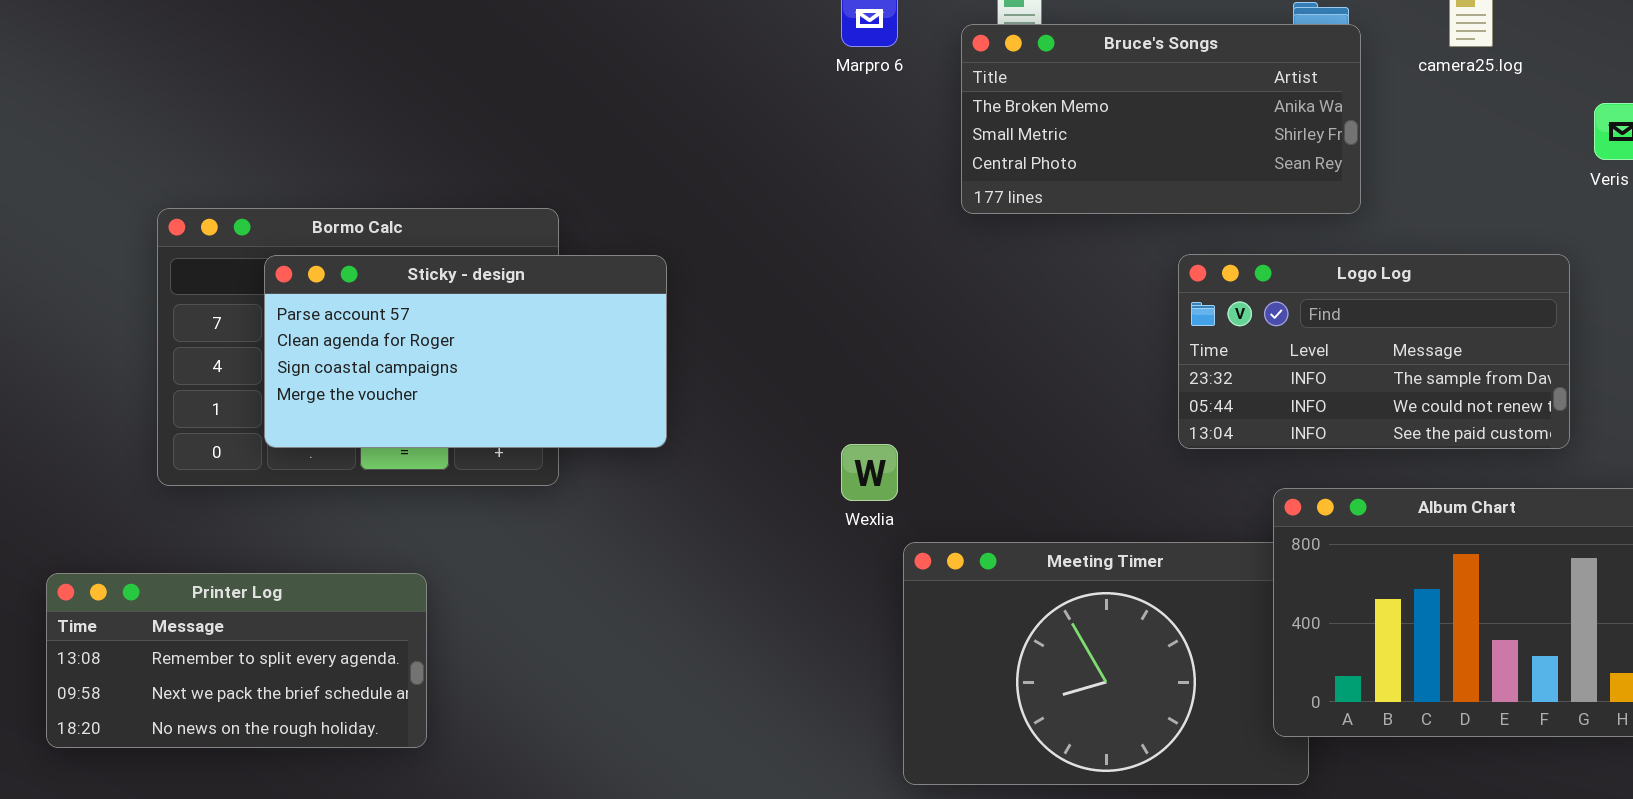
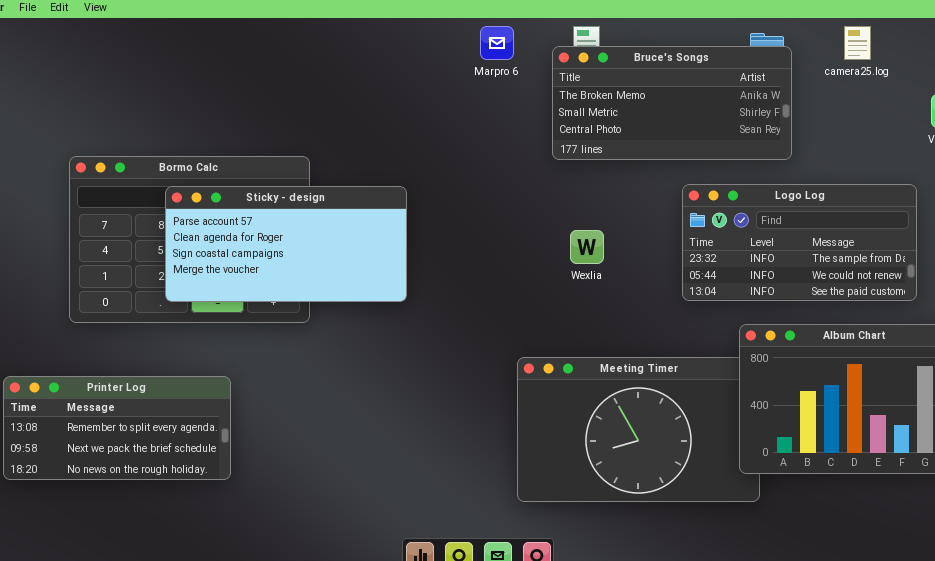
Sticky - design: [264,255,667,448] -> [165,186,407,302], moved
Wexlia: [841,444,898,501] -> [570,230,604,264], moved

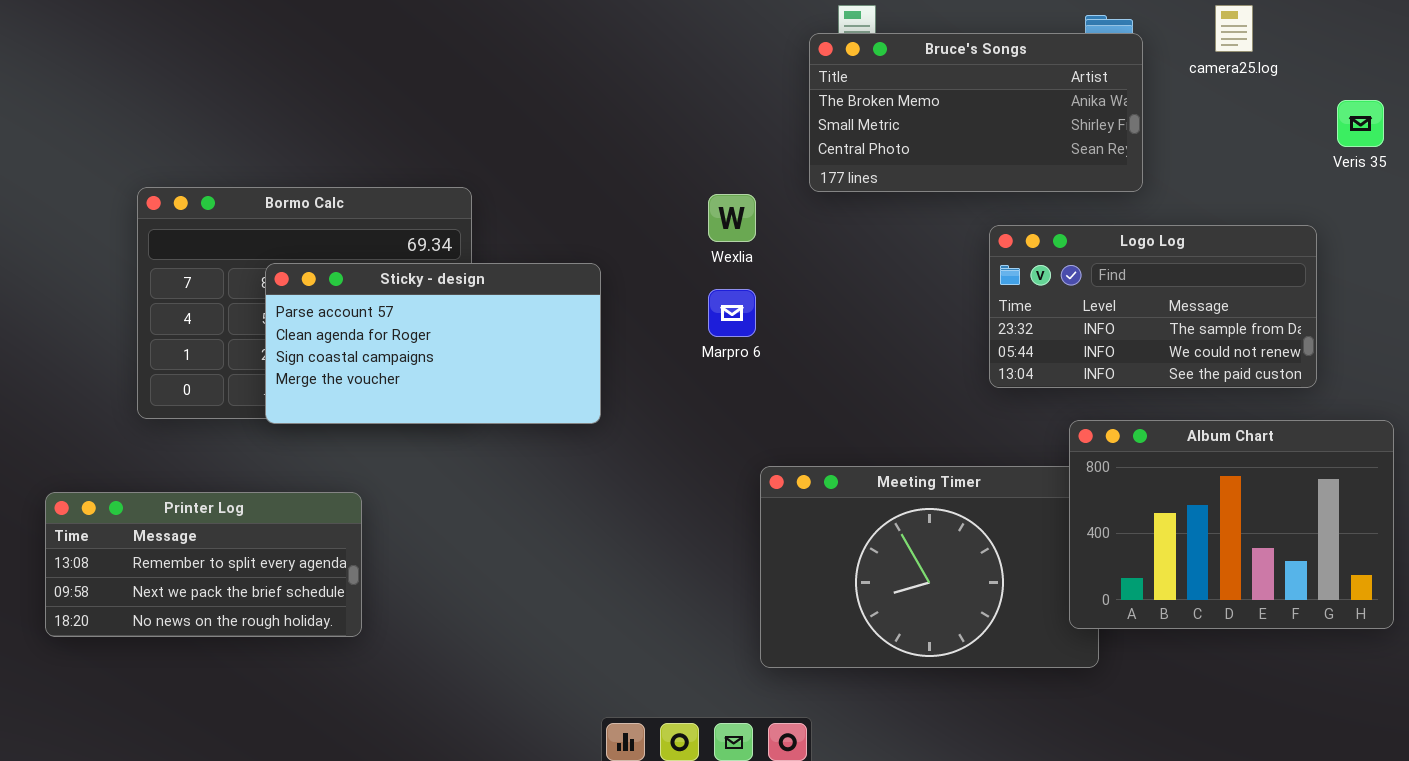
Marpro 6: [480,26,514,60] -> [708,289,756,337], moved
Sticky - design: [165,186,407,302] -> [265,263,601,424], moved
Wexlia: [570,230,604,264] -> [708,194,756,242], moved

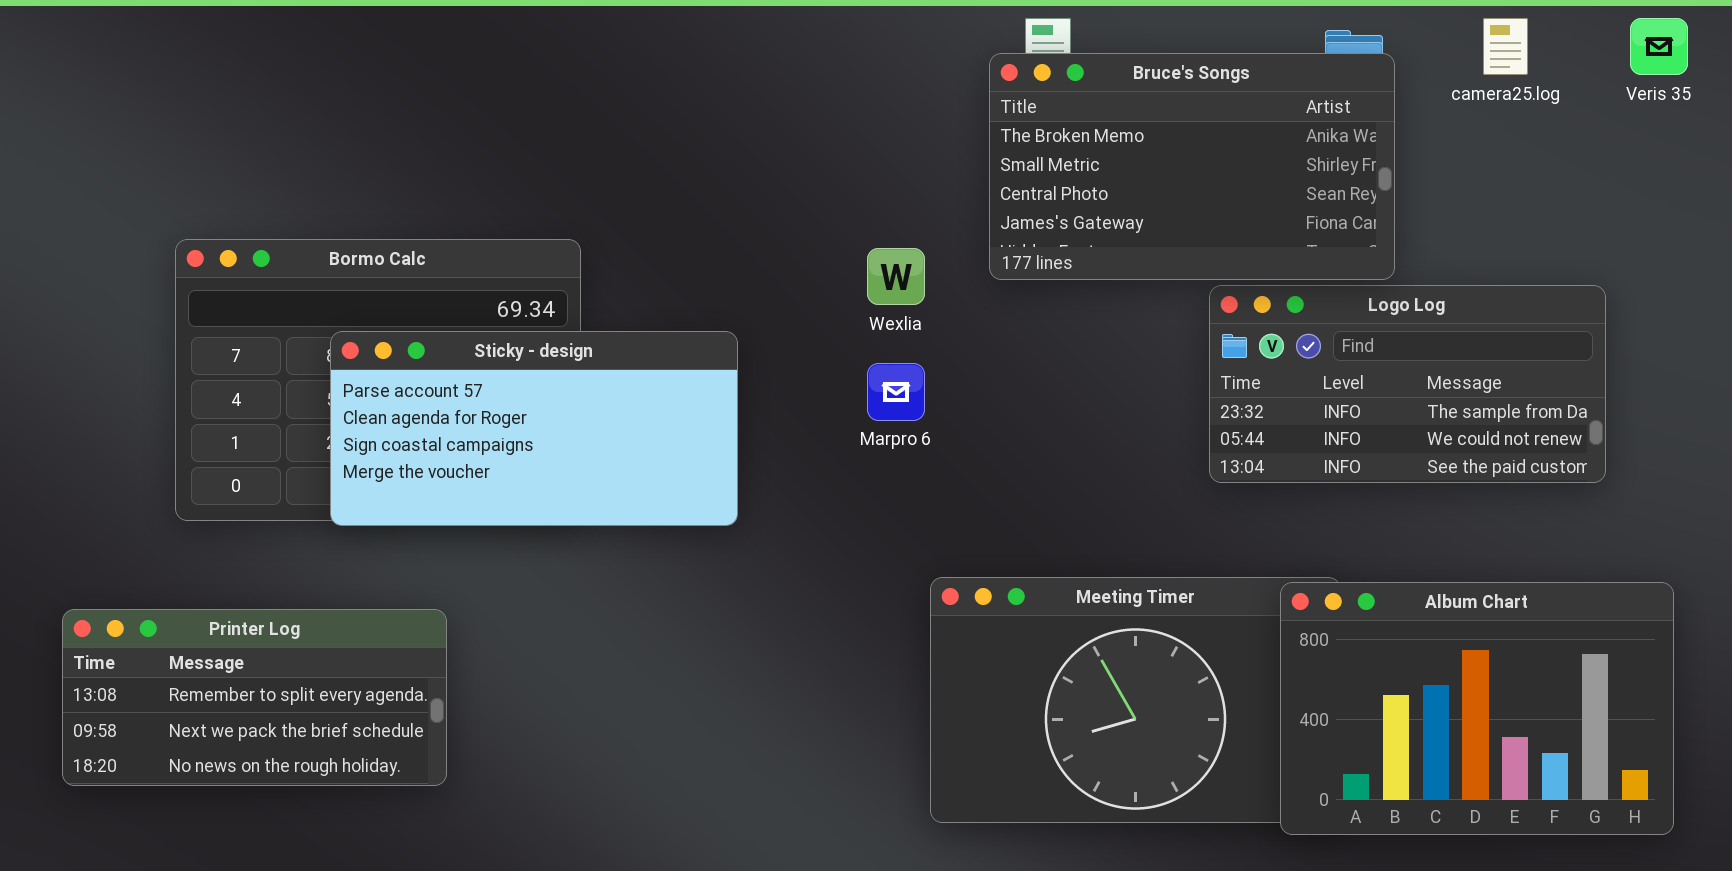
Bruce's Songs: [809,33,1143,192] -> [989,53,1395,280], resized
Veris 35: [1337,100,1384,147] -> [1630,18,1688,75], moved
Album Chart: [1069,420,1394,629] -> [1280,582,1674,835], moved

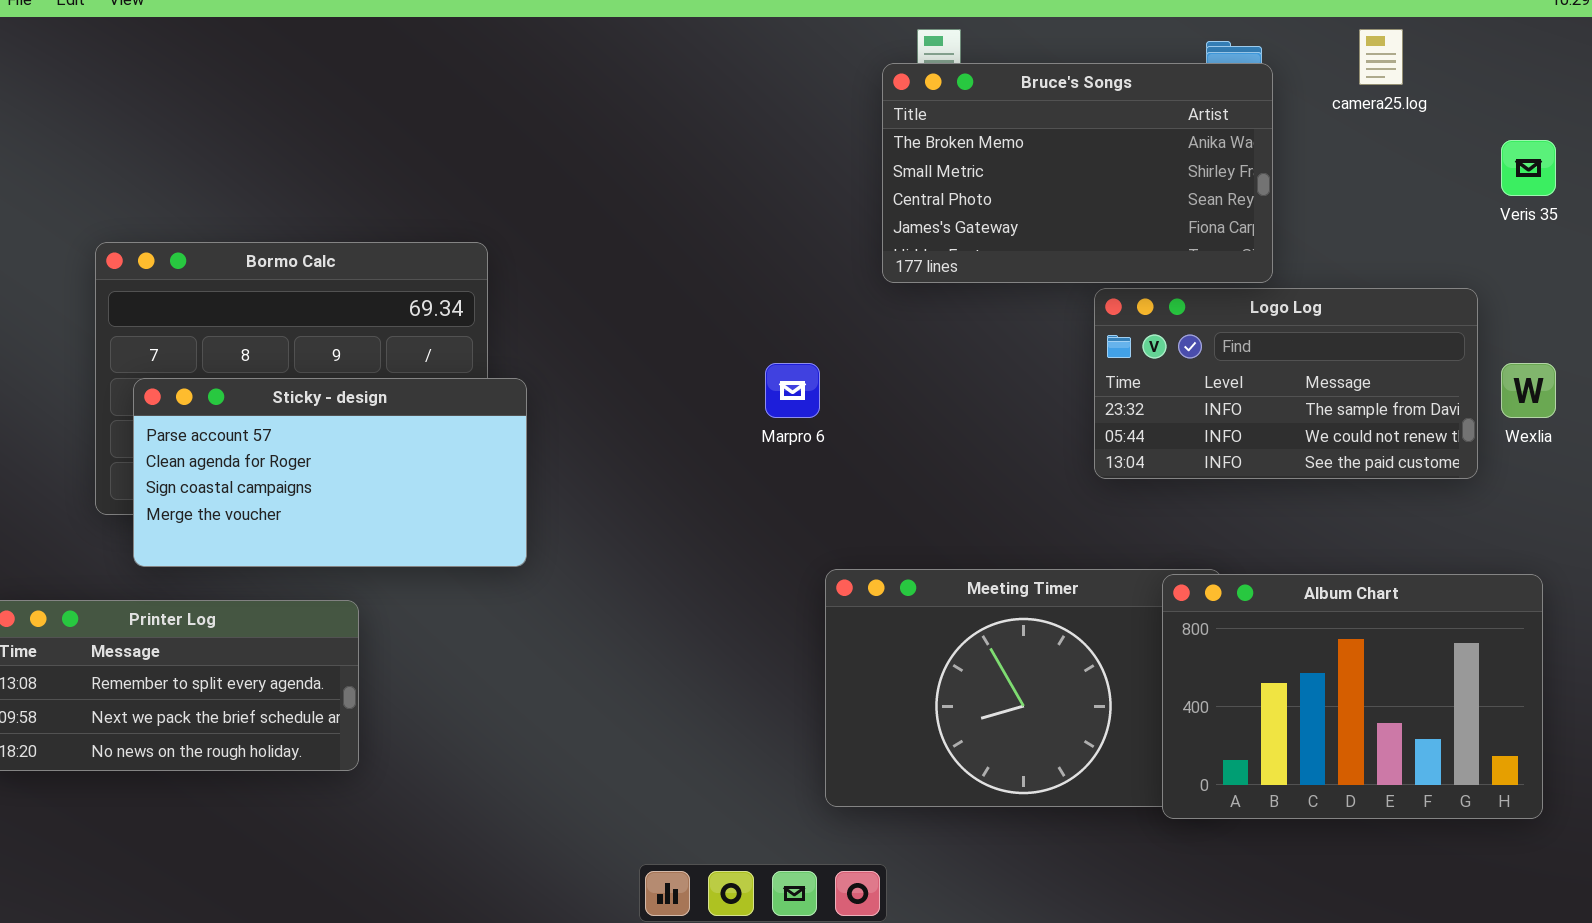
Veris 35: [1630,18,1688,75] -> [1501,140,1556,196], moved
Wexlia: [867,248,925,305] -> [1501,363,1556,418], moved
Sticky - design: [330,331,738,526] -> [133,378,527,567], moved

